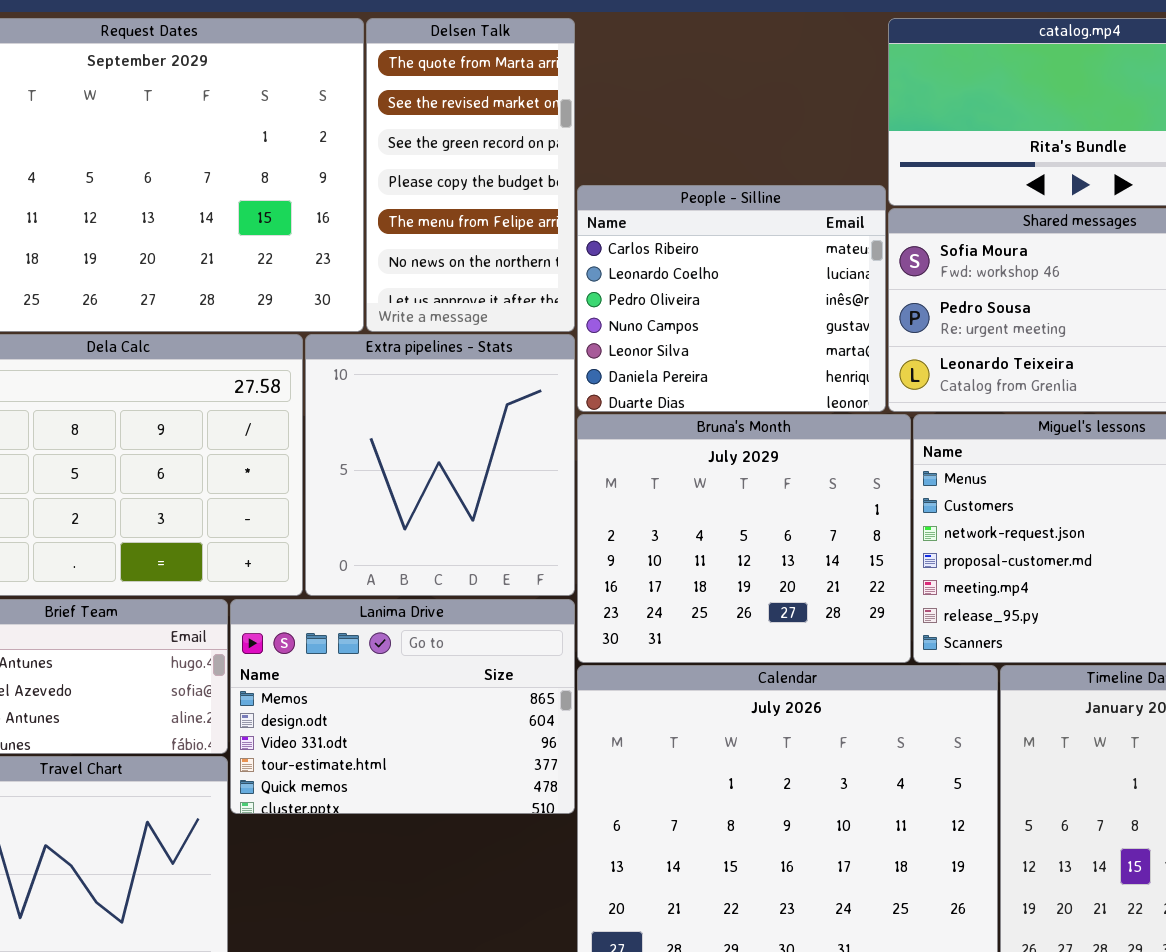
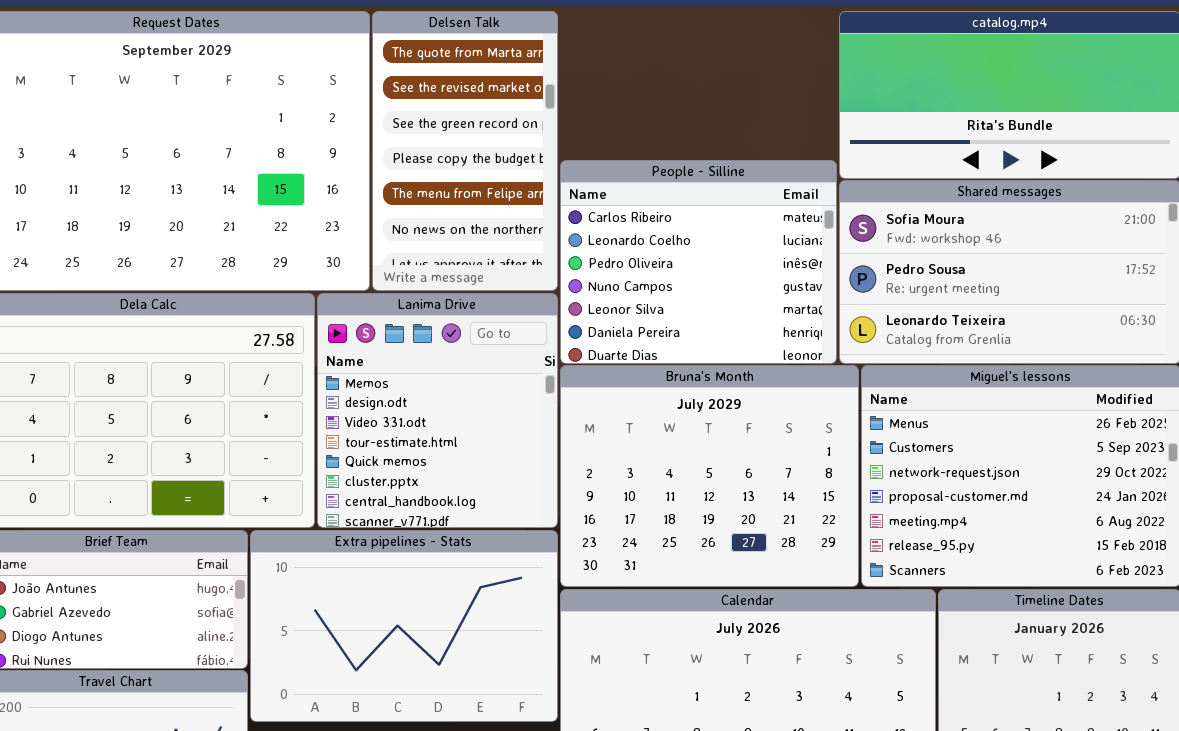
Extra pipelines - Stats: [305,334,575,596] -> [250,530,558,722], moved, resized
Lanima Drive: [230,599,575,814] -> [317,293,558,528], moved, resized

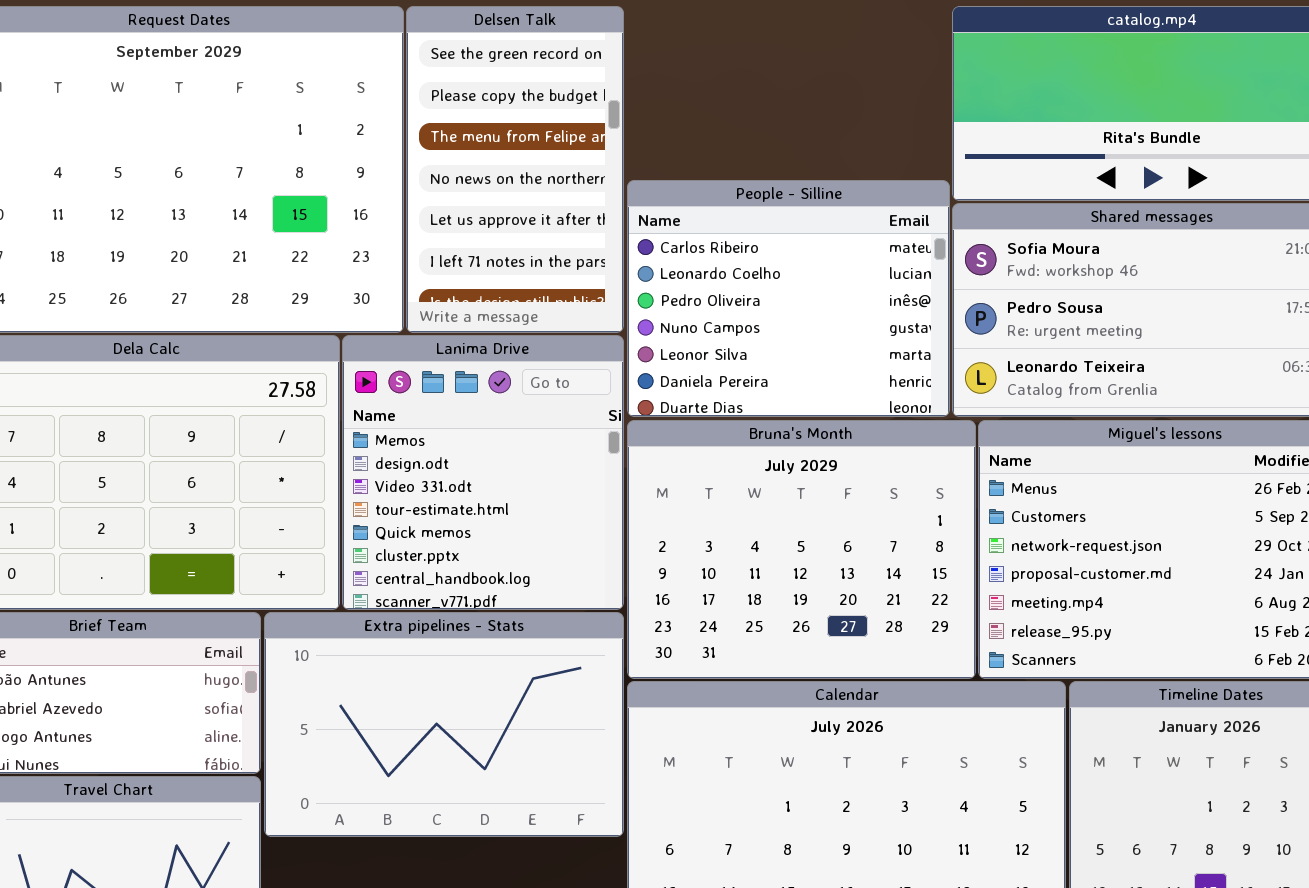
Delsen Talk: [372,11,558,291] -> [406,6,624,333], scrolled down 2 rows

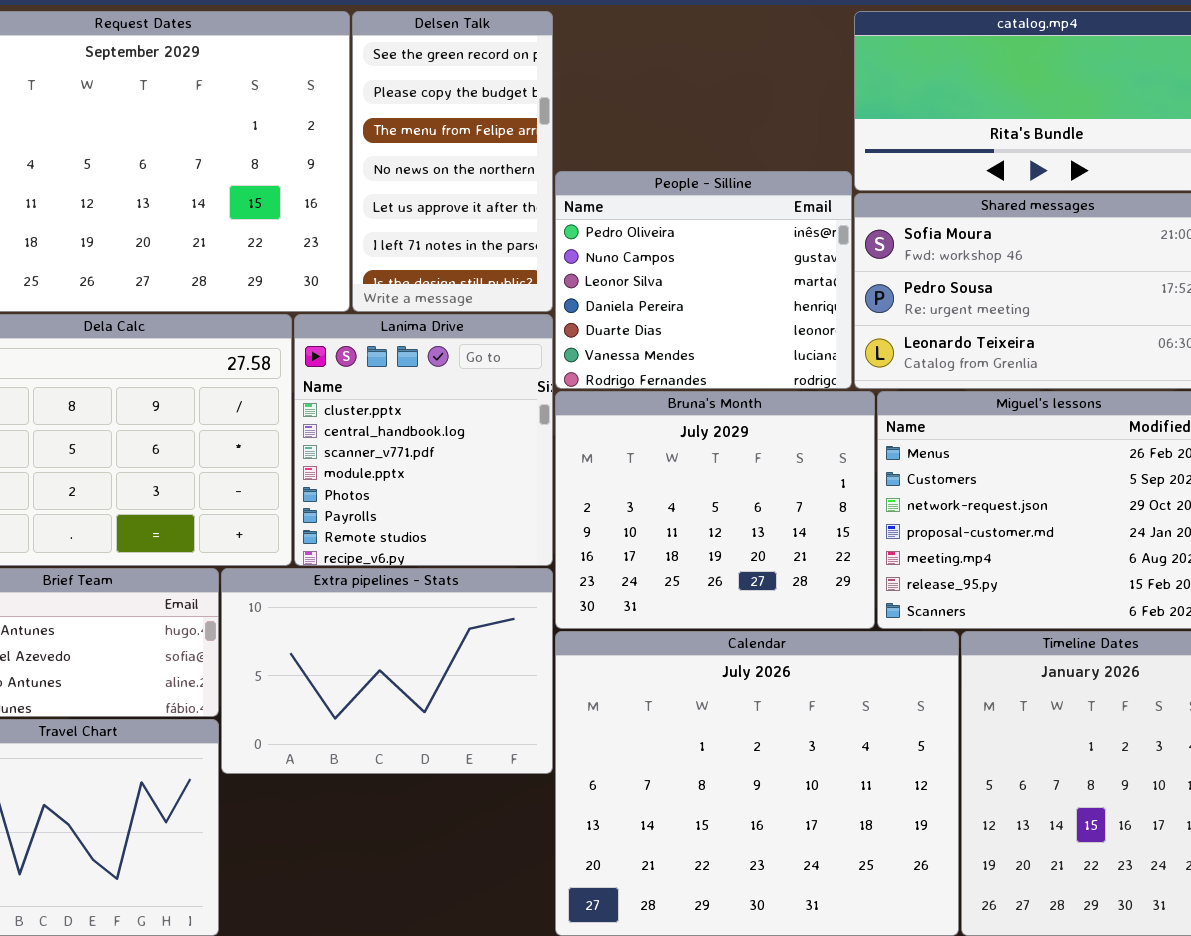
People - Silline: [627,180,950,417] -> [555,171,852,389], scrolled down 2 rows
Lanima Drive: [342,335,624,610] -> [294,314,553,566], scrolled down 5 rows

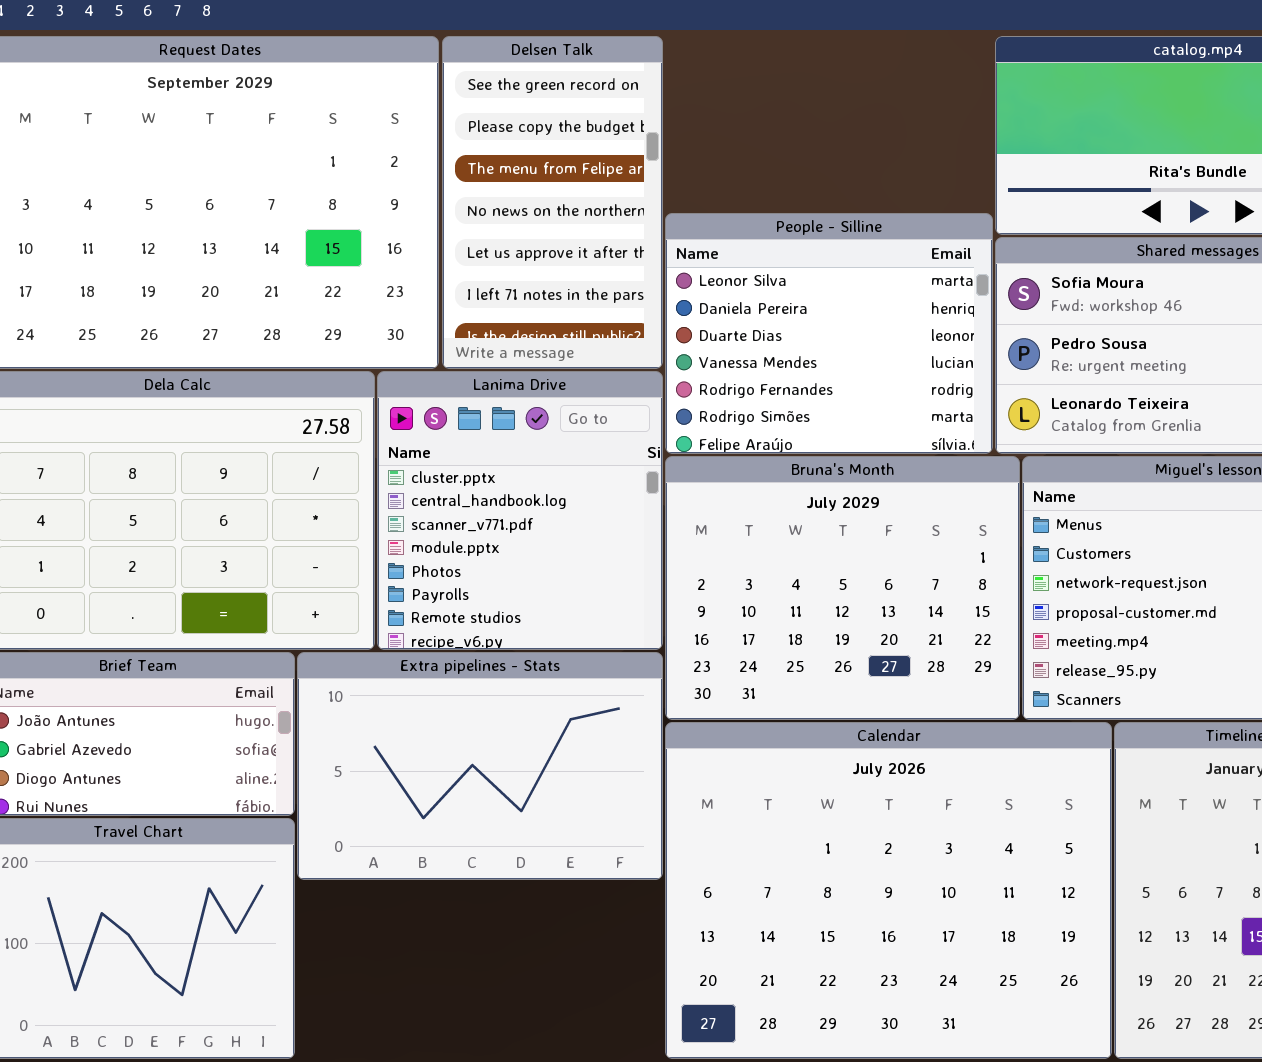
People - Silline: [555,171,852,389] -> [665,213,993,454], scrolled down 2 rows

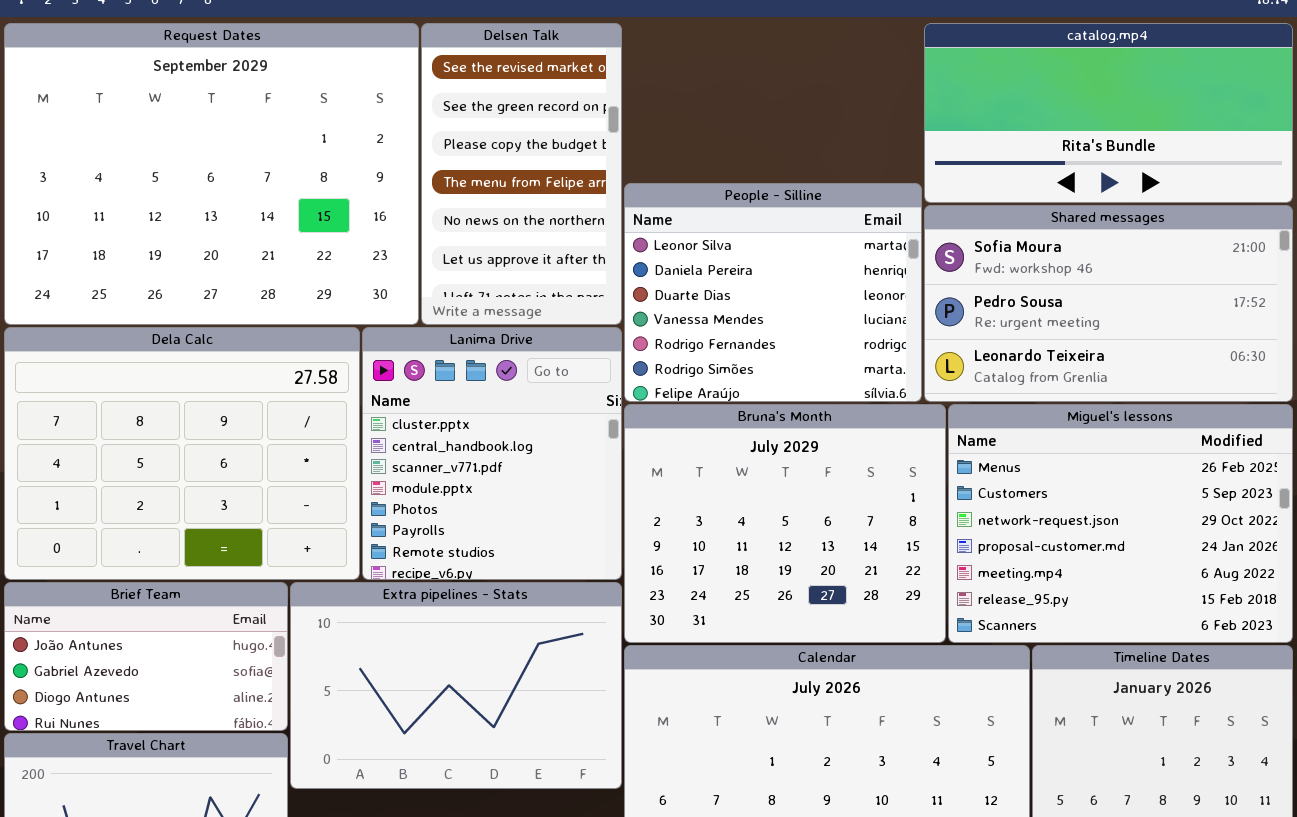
Delsen Talk: [442,36,663,369] -> [421,23,622,325], scrolled up 1 row

